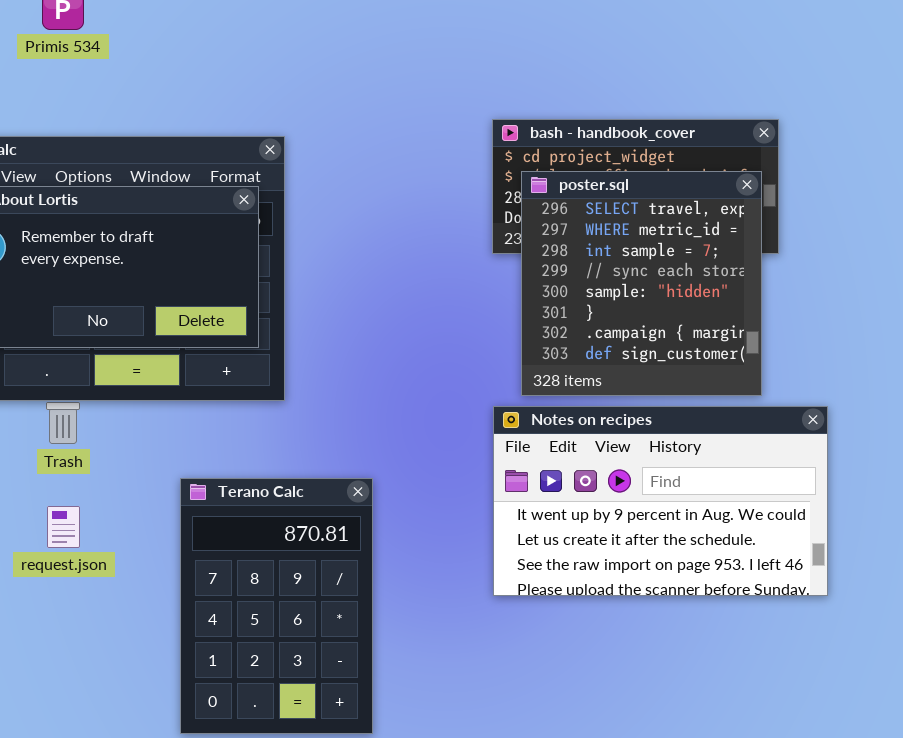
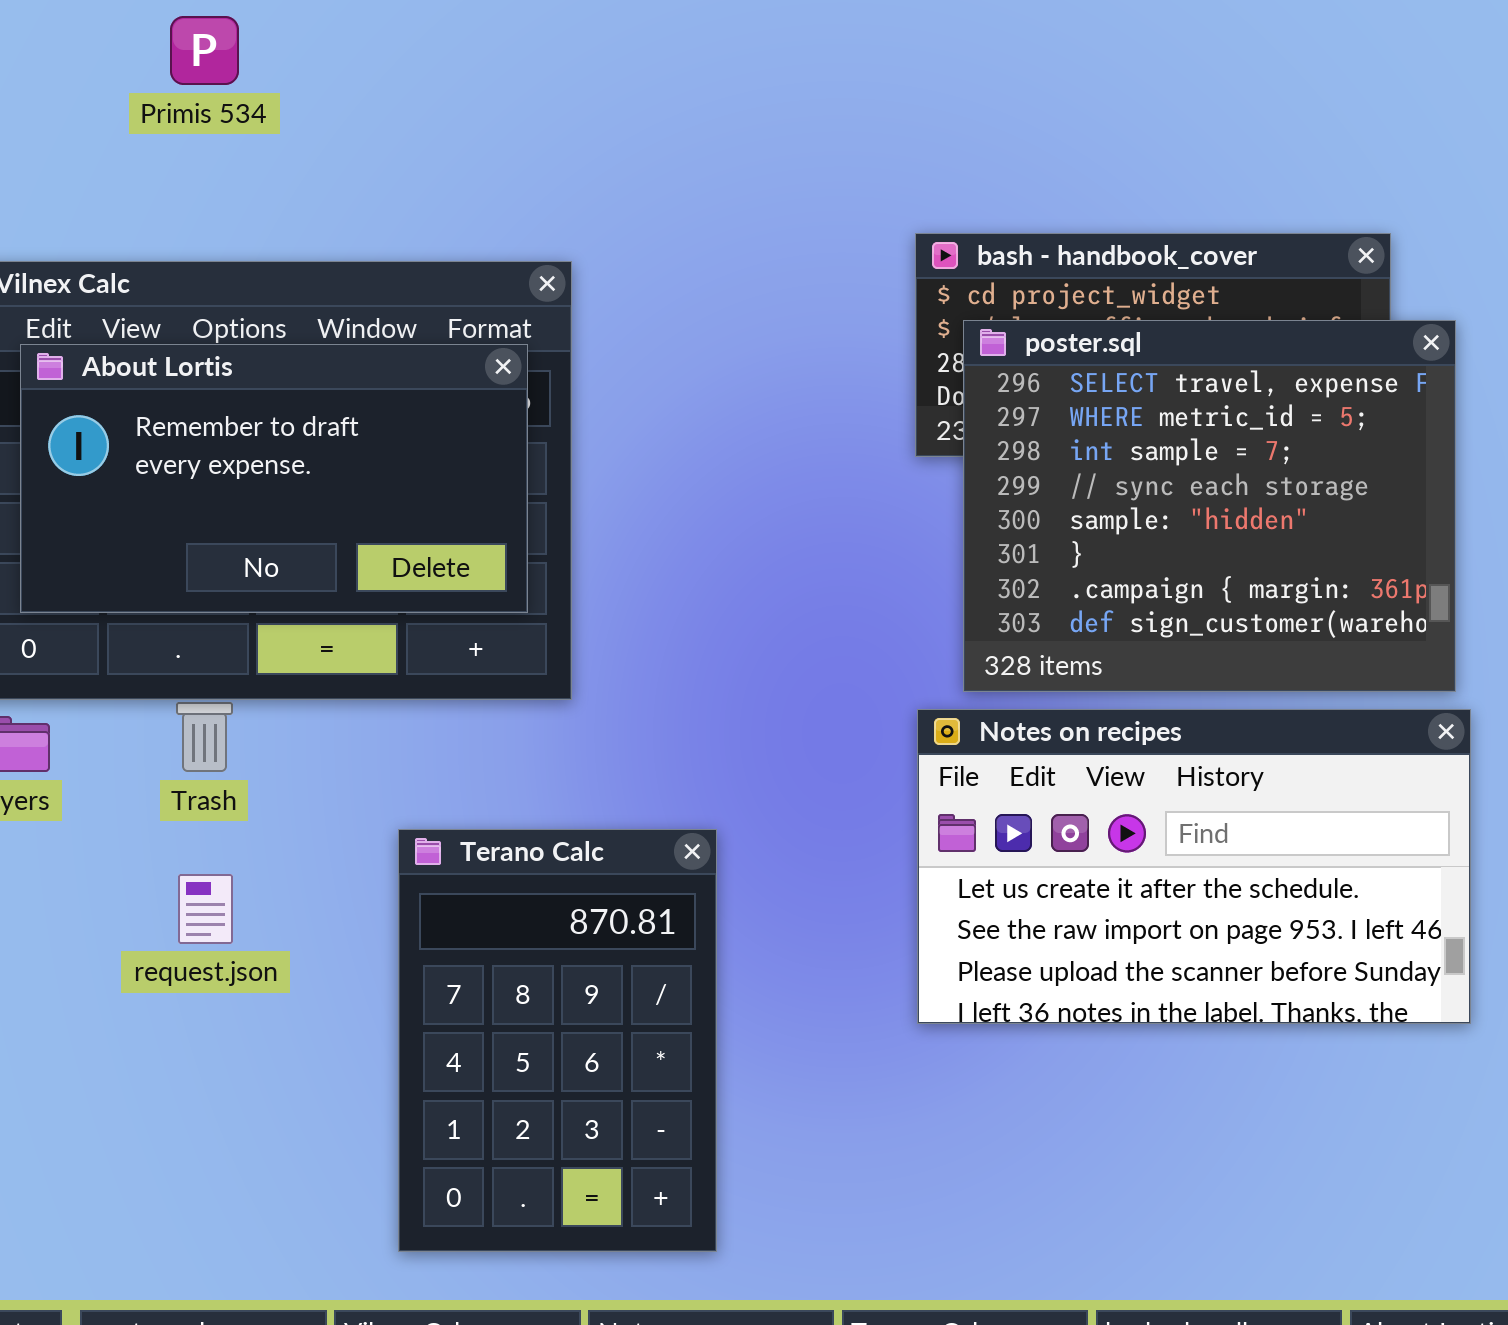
poster.sql: [521,171,762,396] -> [963,320,1456,692], resized
Notes on recipes: [493,406,828,596] -> [917,709,1471,1024], scrolled down 1 row

